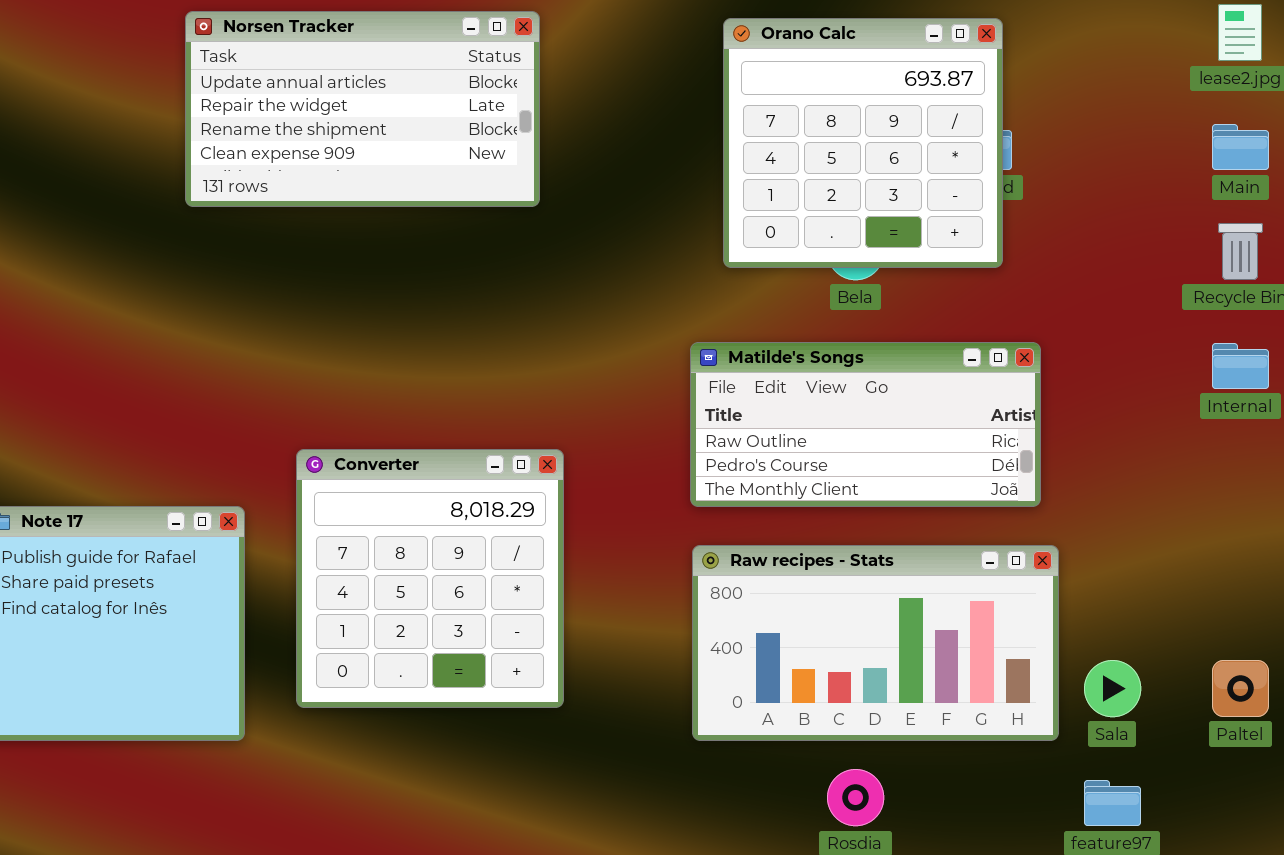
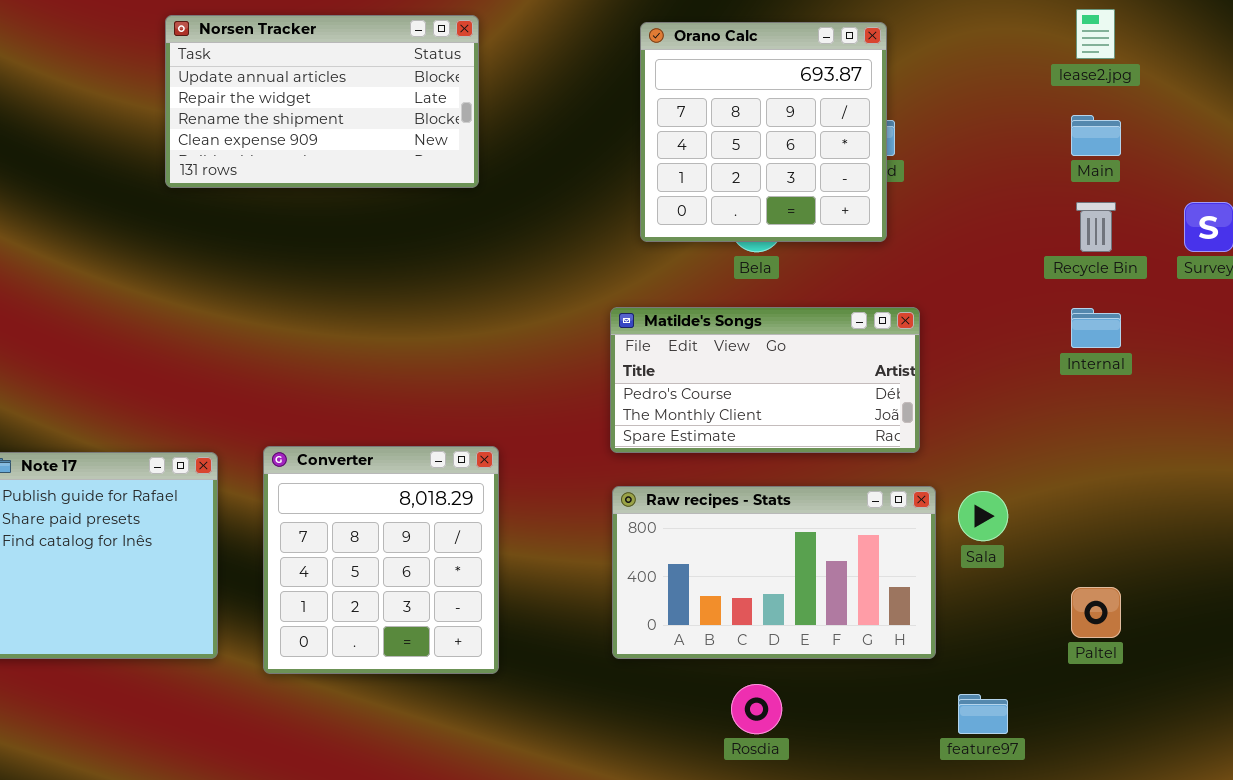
Matilde's Songs: [690,342,1041,507] -> [610,307,920,453], scrolled down 1 row
Converter: [296,449,564,708] -> [263,446,499,674], moved
Sala: [1084,660,1141,717] -> [958,491,1008,541], moved

